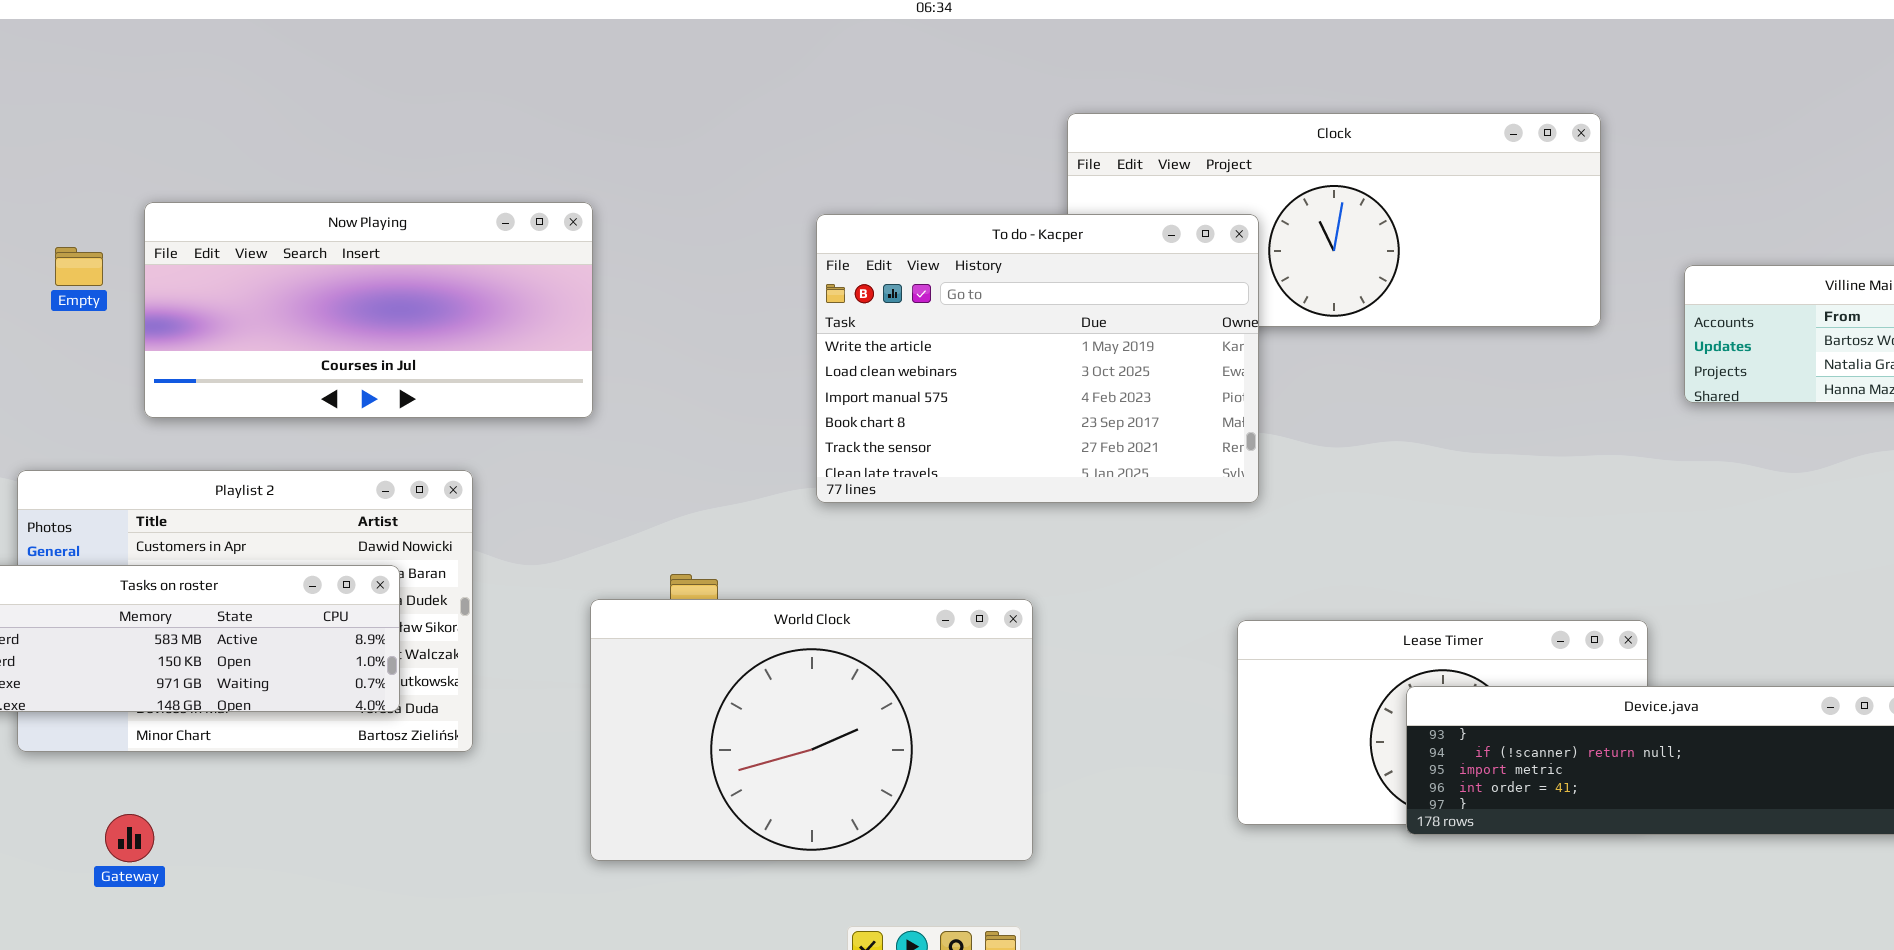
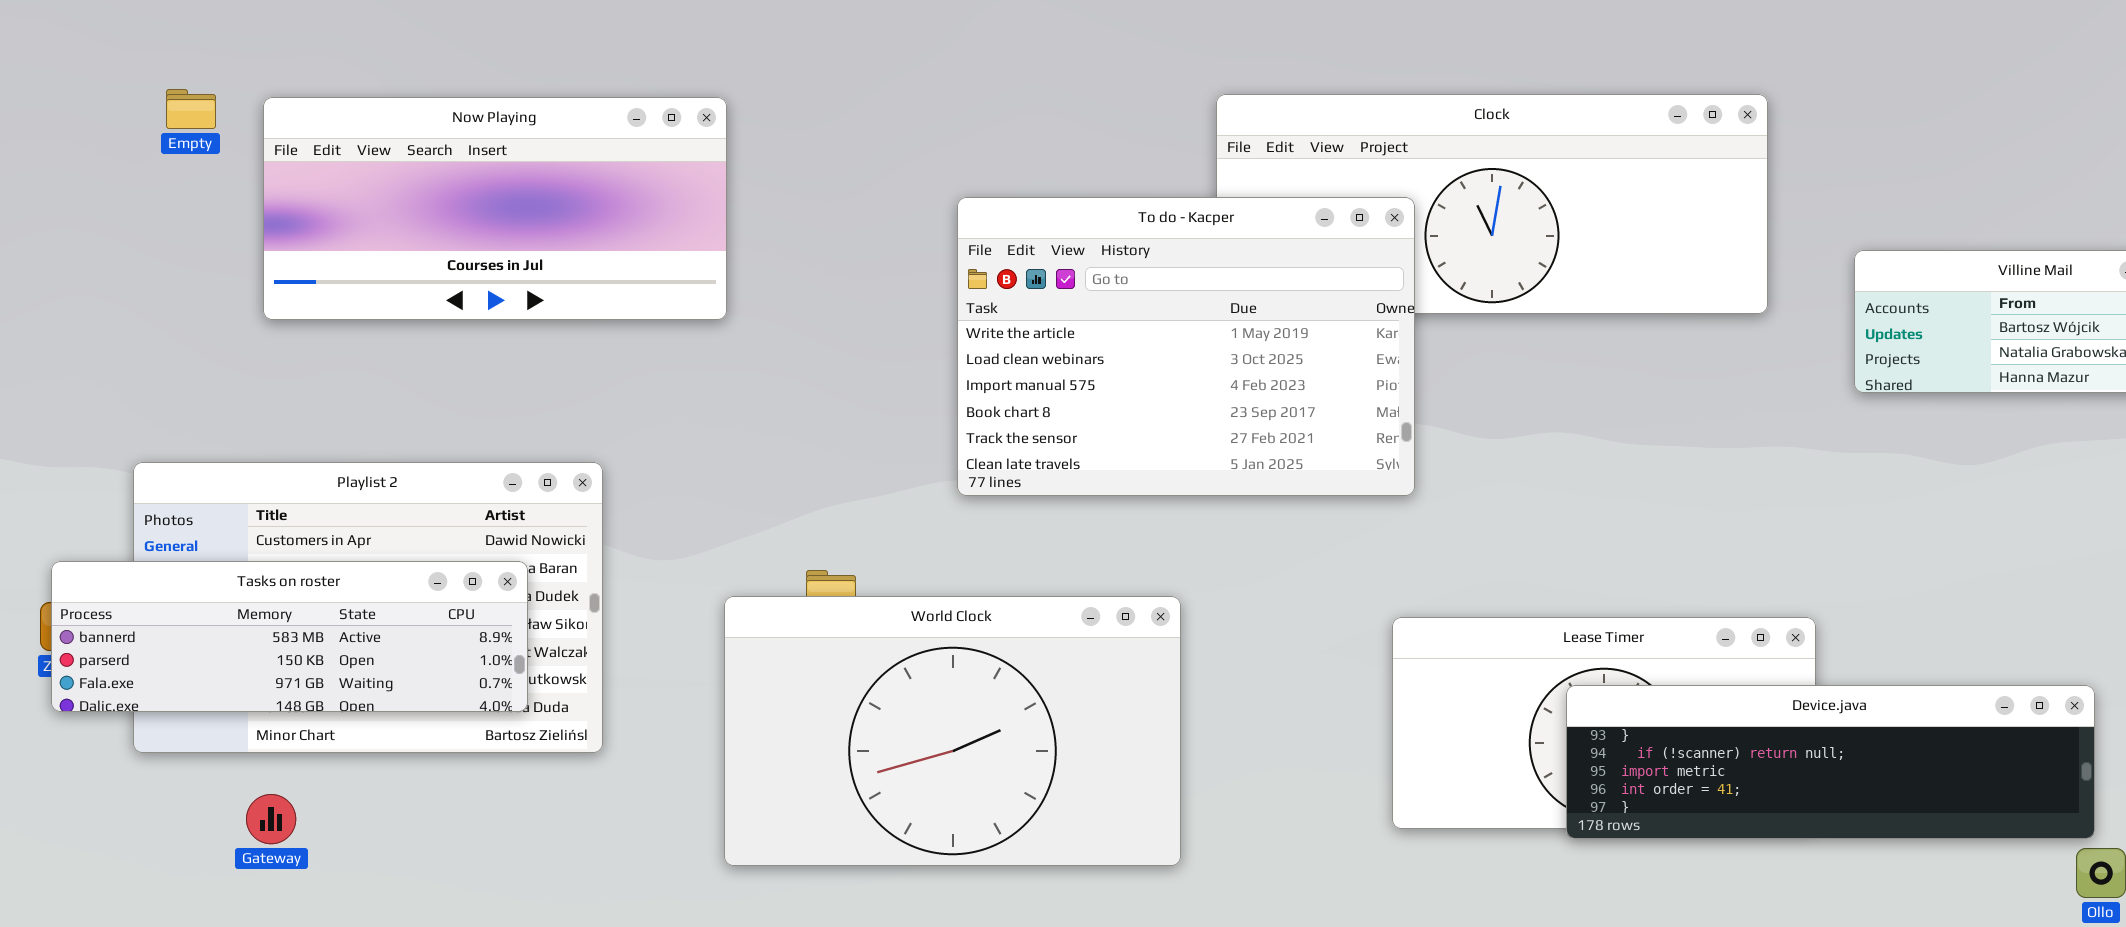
Now Playing: [144,202,593,418] -> [263,97,727,320], moved
Empty: [55,247,103,286] -> [166,89,216,129], moved
Gateway: [105,814,154,862] -> [246,794,296,844], moved

